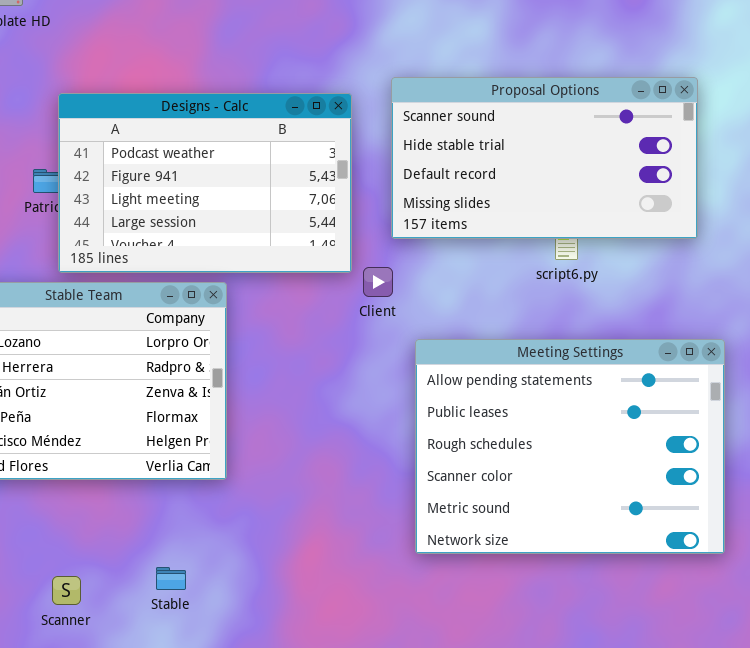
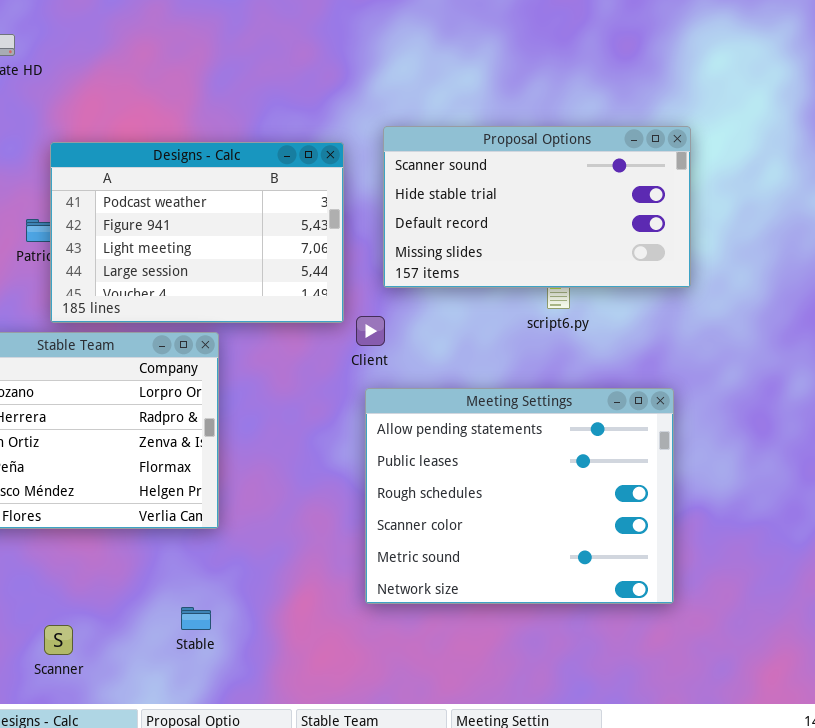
Meeting Settings: [415,339,725,554] -> [365,388,674,604], moved
Stable: [156,567,186,590] -> [181,607,211,630], moved

